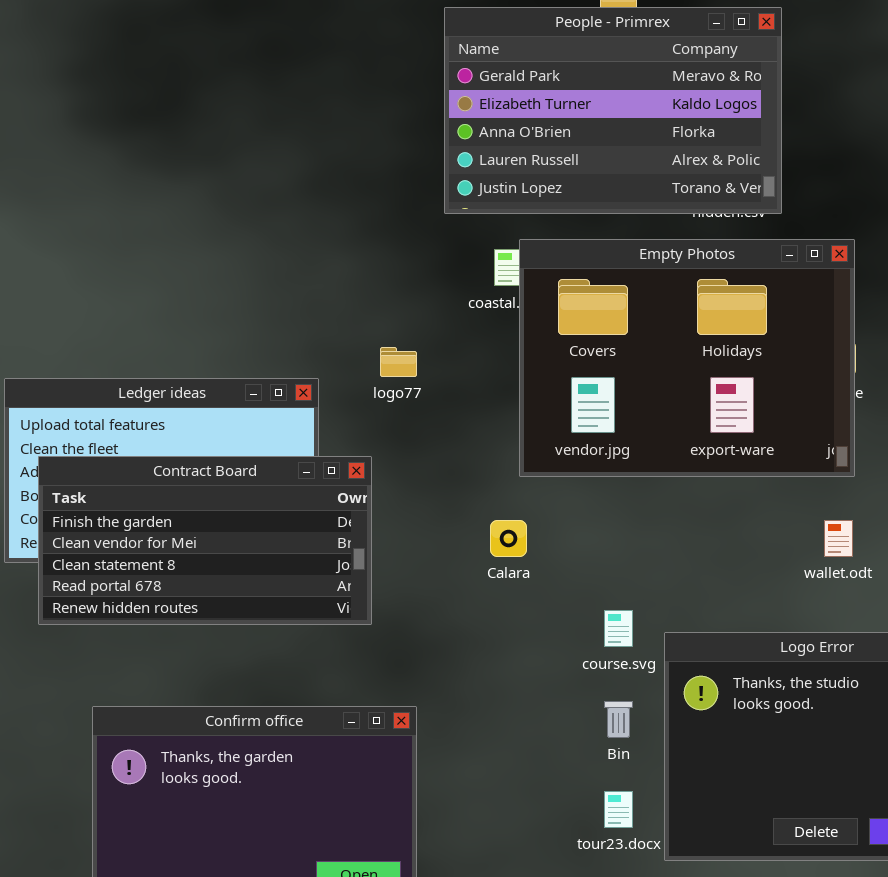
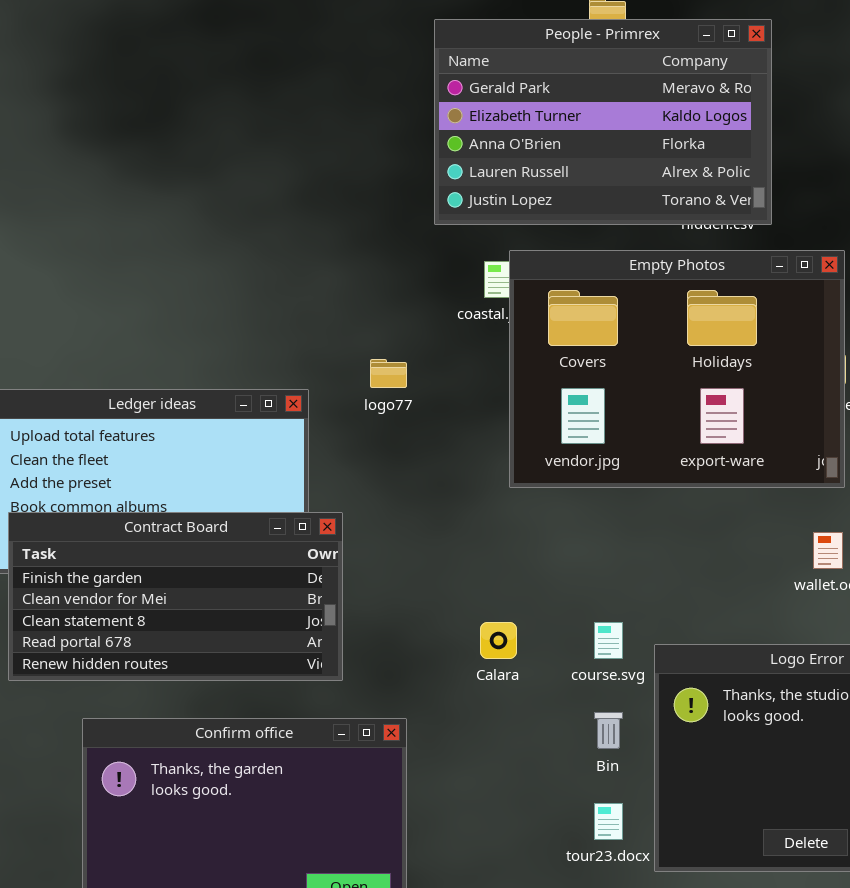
Contract Board: [38,456,372,625] -> [8,512,343,681], moved
Calara: [490,520,527,557] -> [480,622,517,659], moved

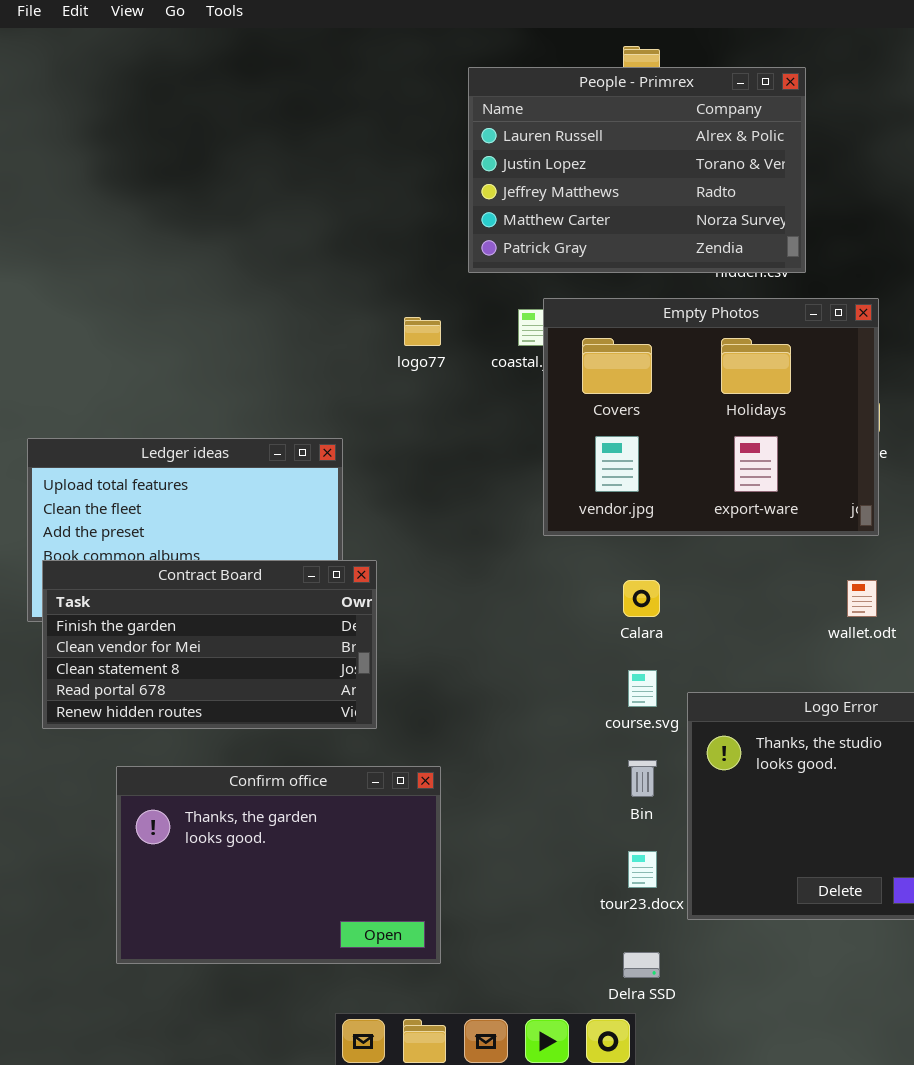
People - Primrex: [434,19,772,225] -> [468,67,806,273], scrolled down 3 rows
logo77: [370,359,407,388] -> [404,317,441,346], moved
Calara: [480,622,517,659] -> [623,580,660,617], moved

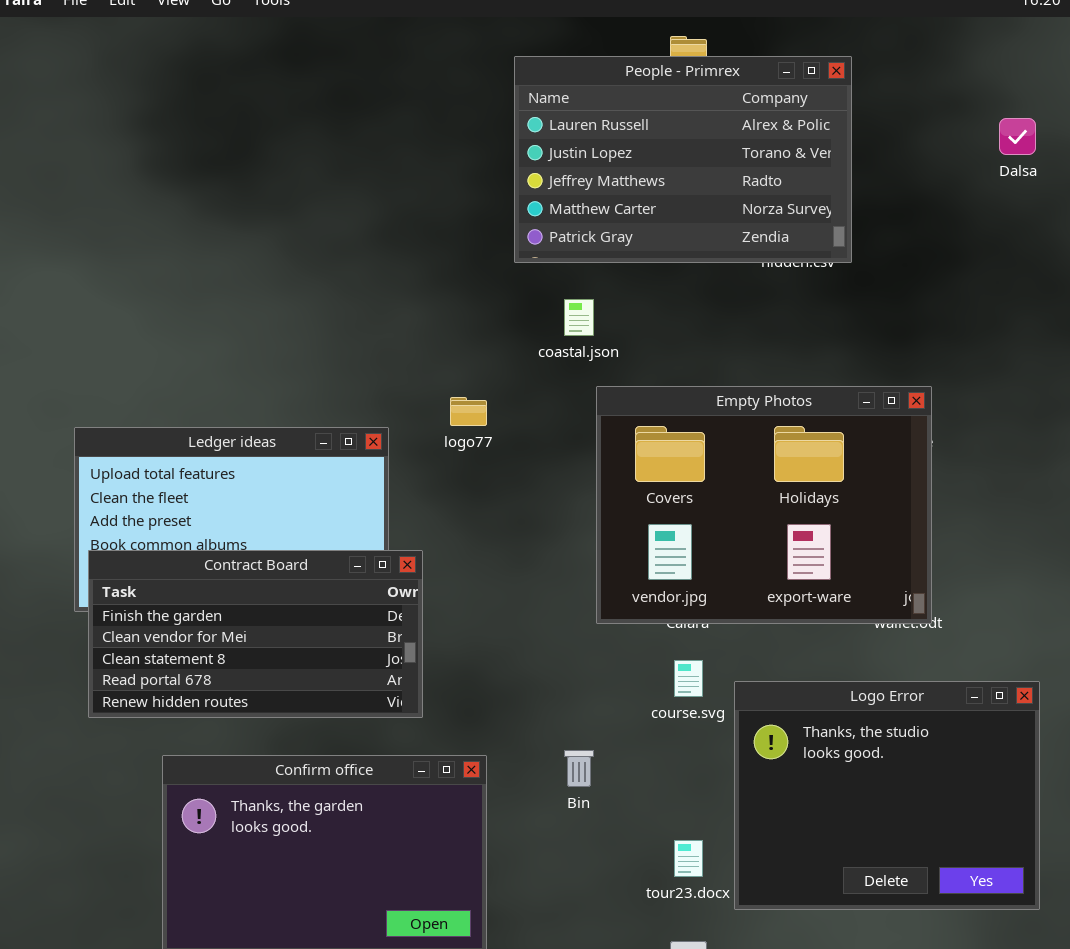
Empty Photos: [543,298,879,536] -> [596,386,932,624], moved
logo77: [404,317,441,346] -> [450,397,487,426], moved
Bin: [628,760,657,797] -> [564,750,594,787], moved

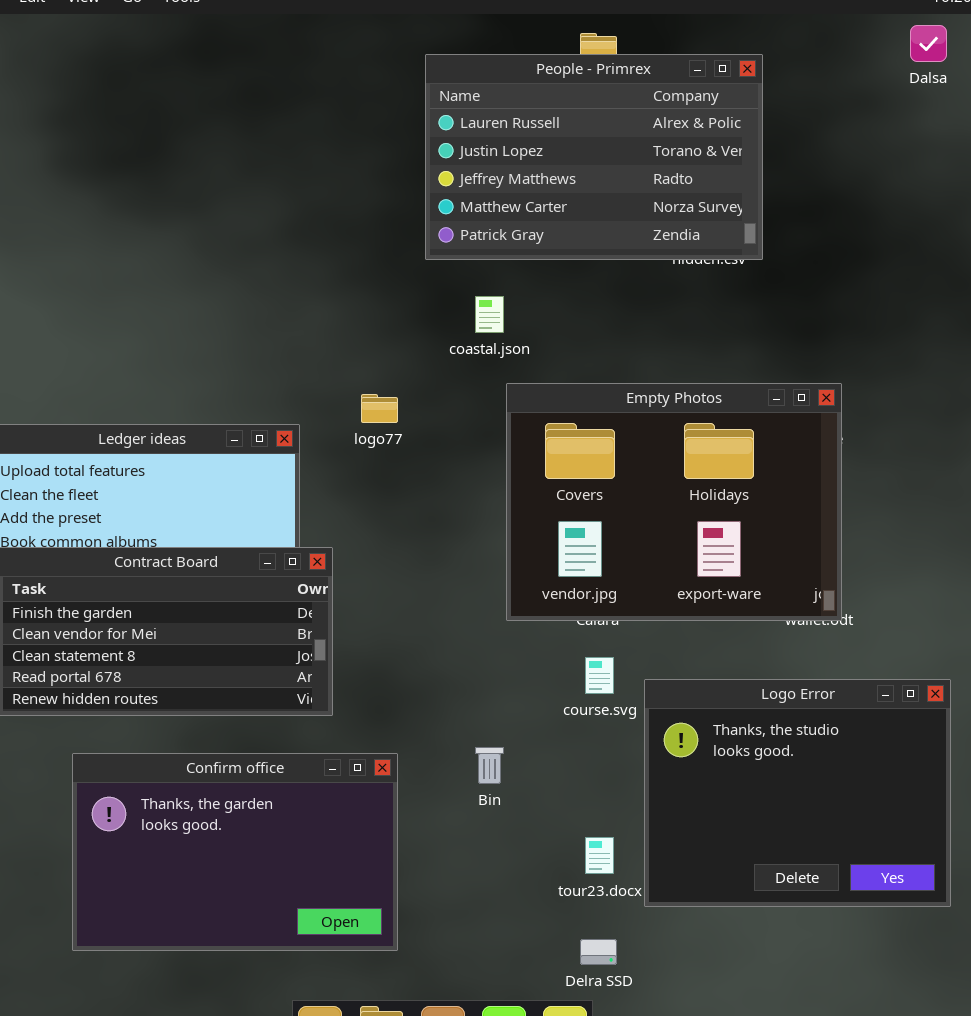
Dalsa: [999,118,1036,155] -> [910,25,947,62], moved

